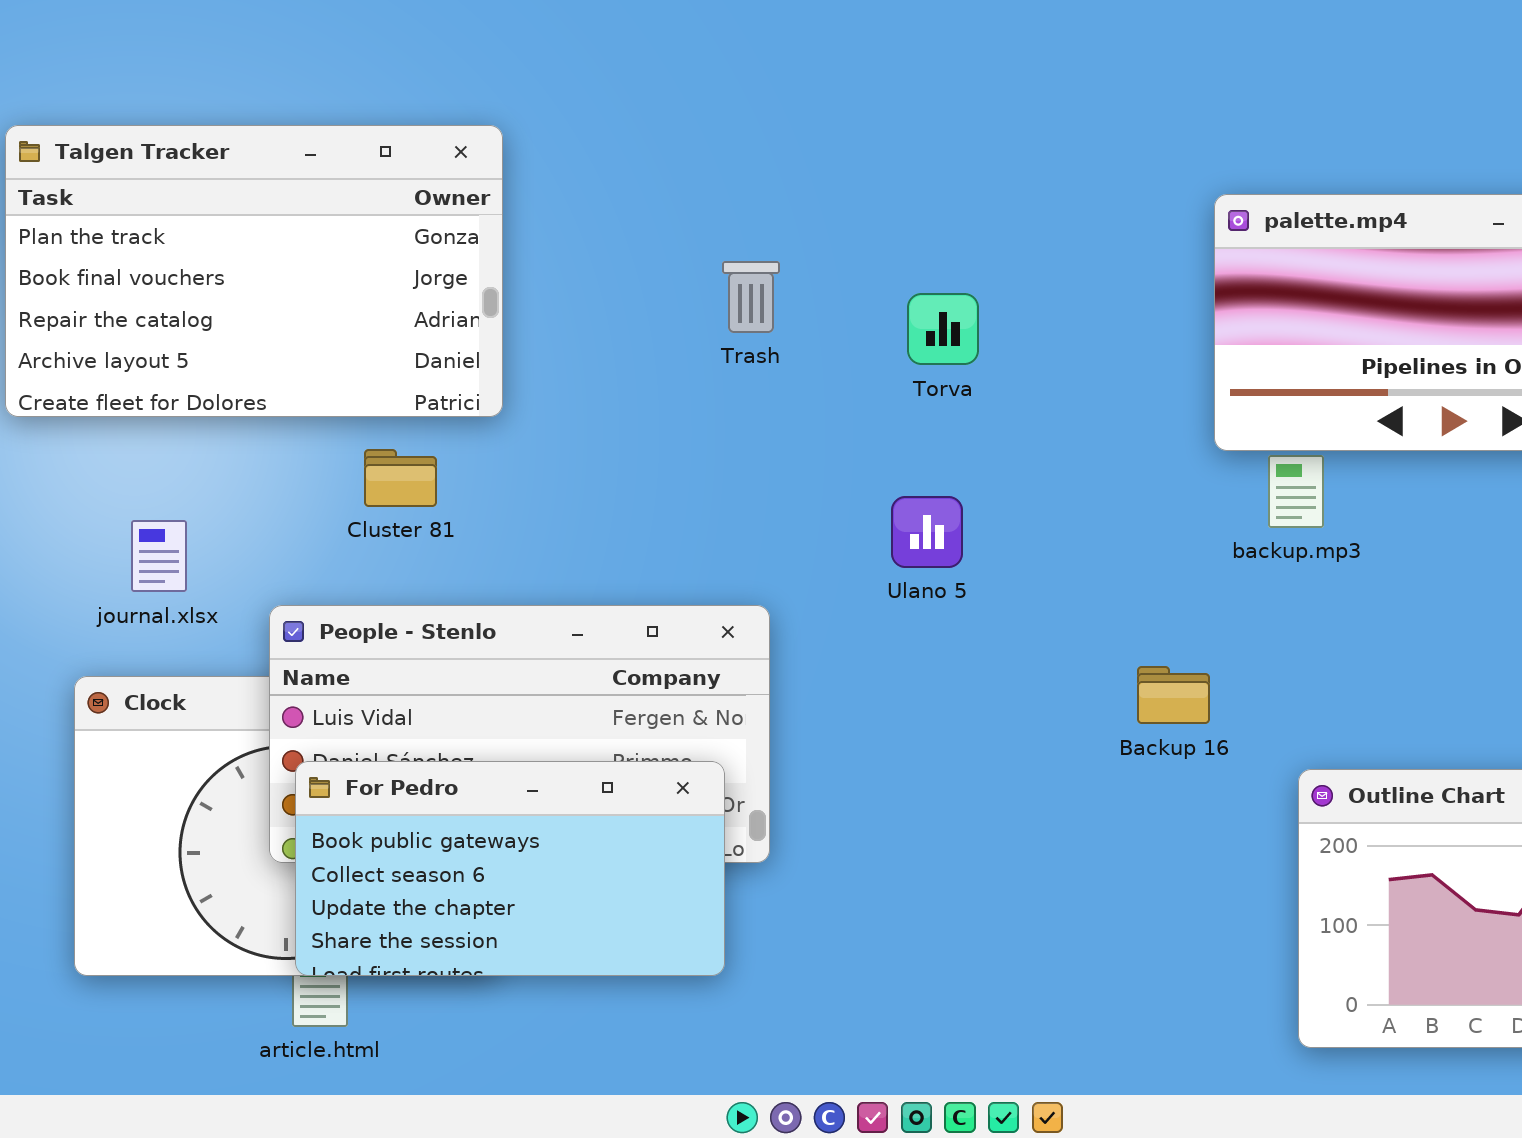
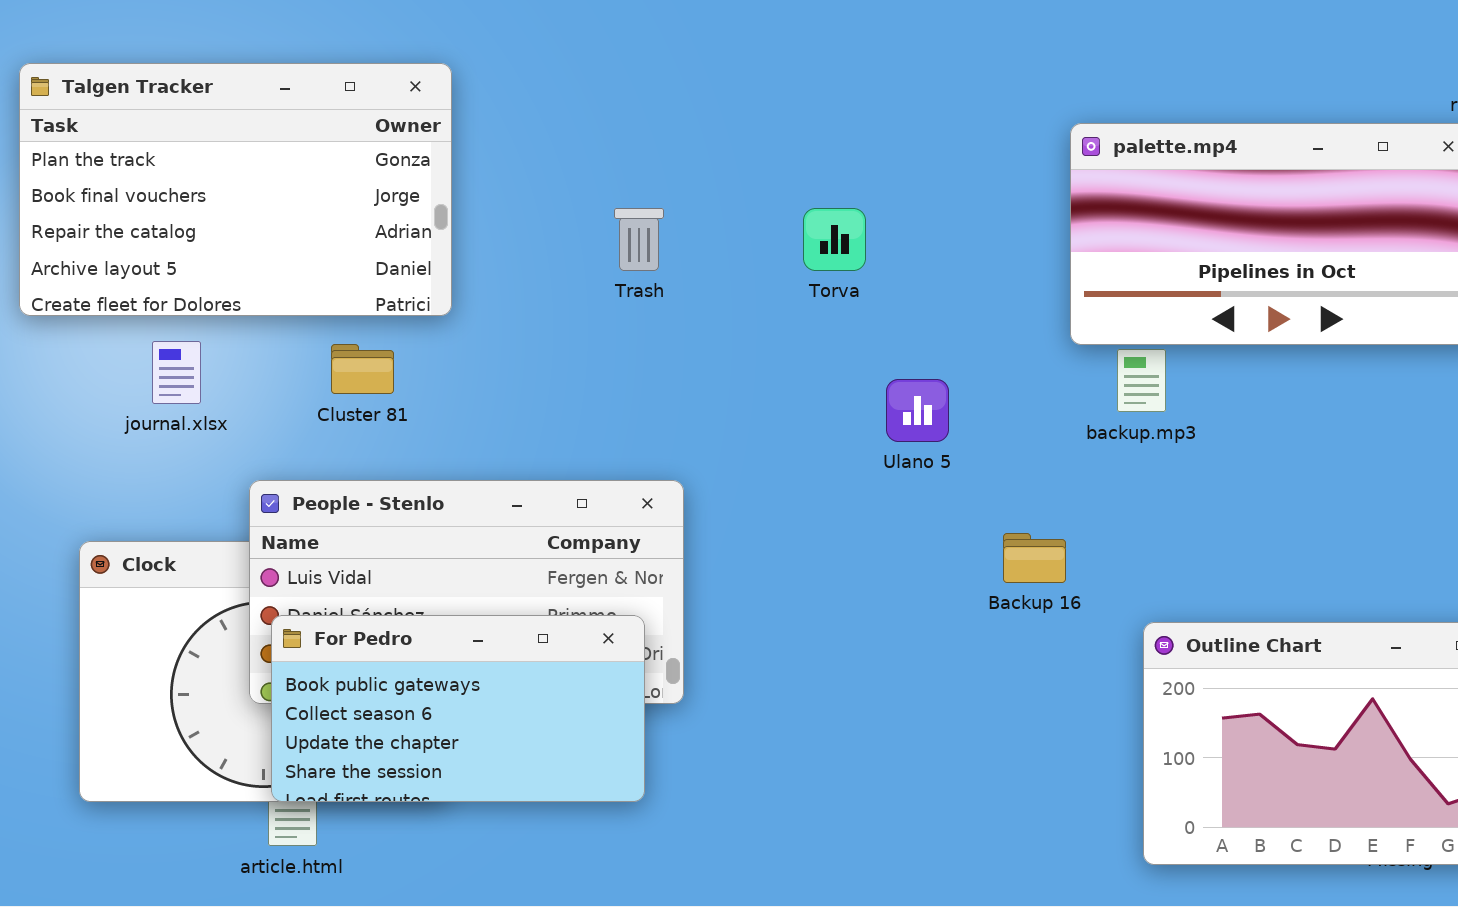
Trash: [722,261,780,333] -> [614,208,664,271], moved
Ulano 5: [891,496,963,568] -> [886,379,949,442], moved
journal.xlsx: [131,520,187,592] -> [152,341,201,404], moved

